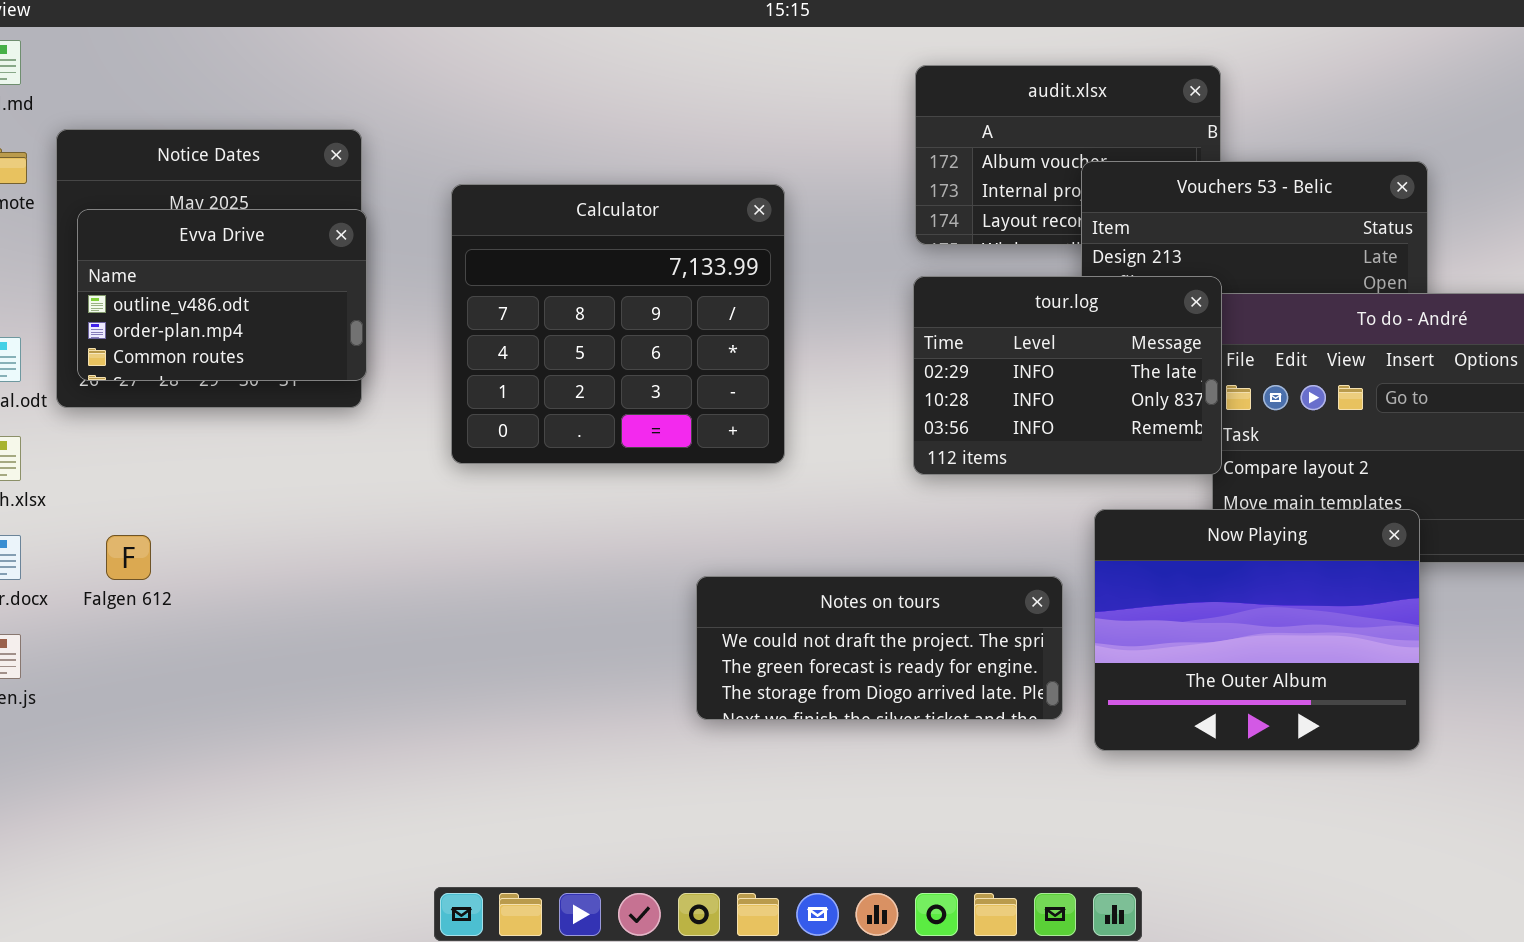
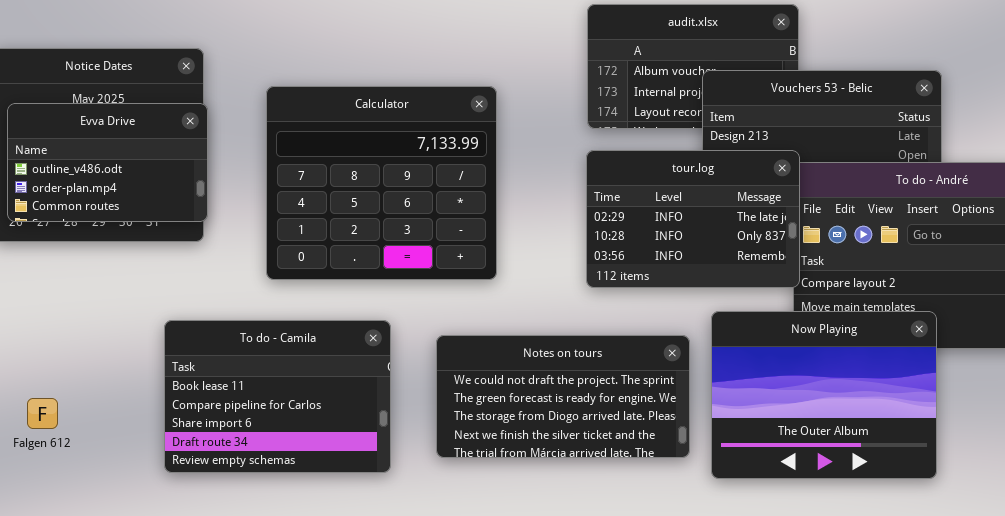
To do - Camila: none -> [164,320,391,473], opened
Falgen 612: [106,535,151,580] -> [27,398,58,429], moved
Notes on tours: [696,576,1063,720] -> [436,335,690,458], resized

